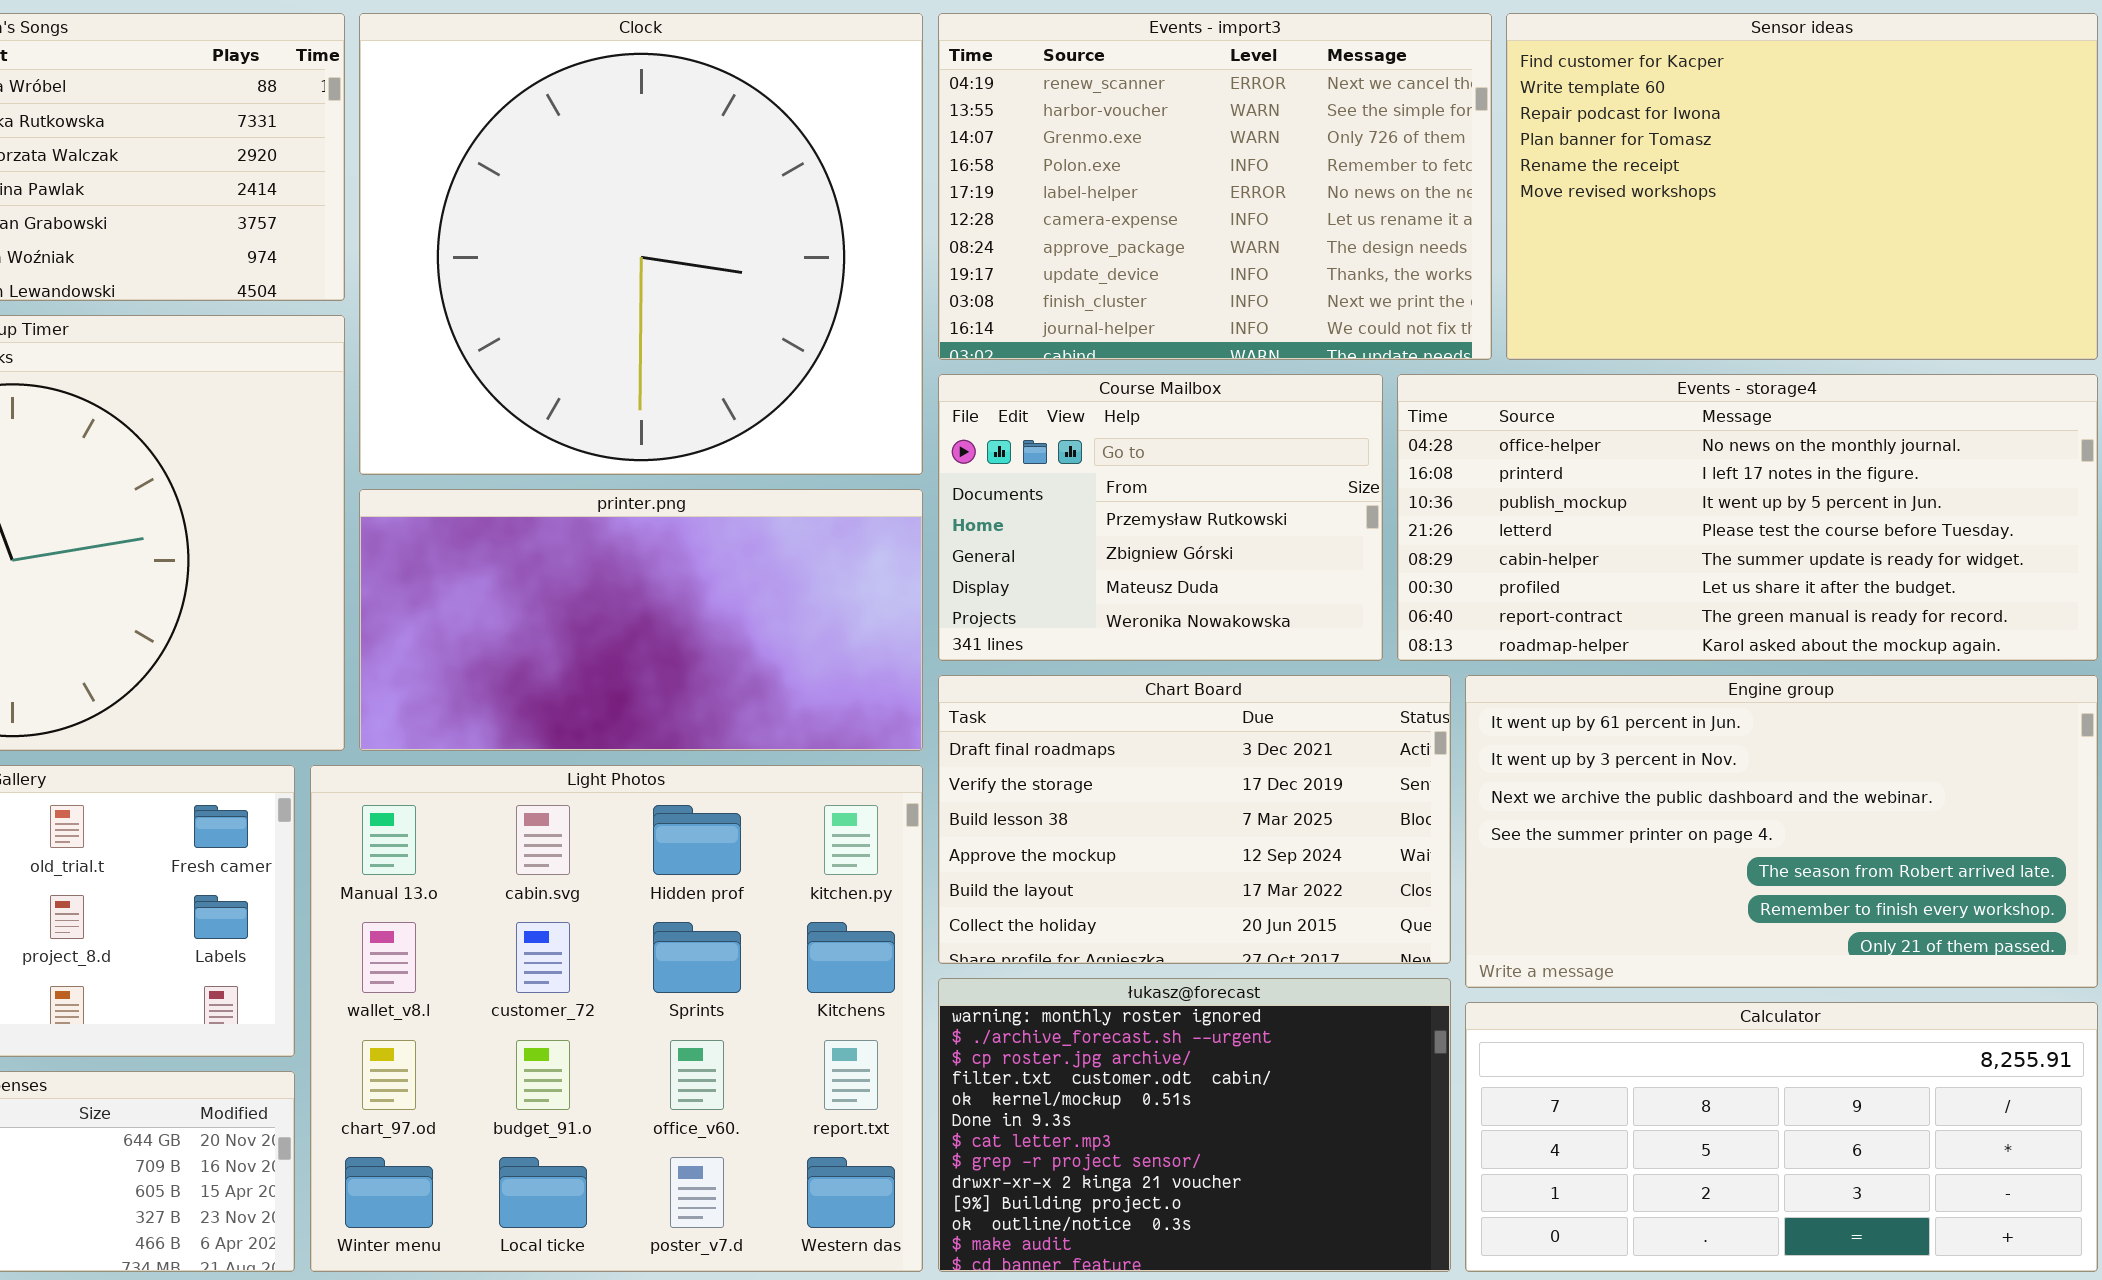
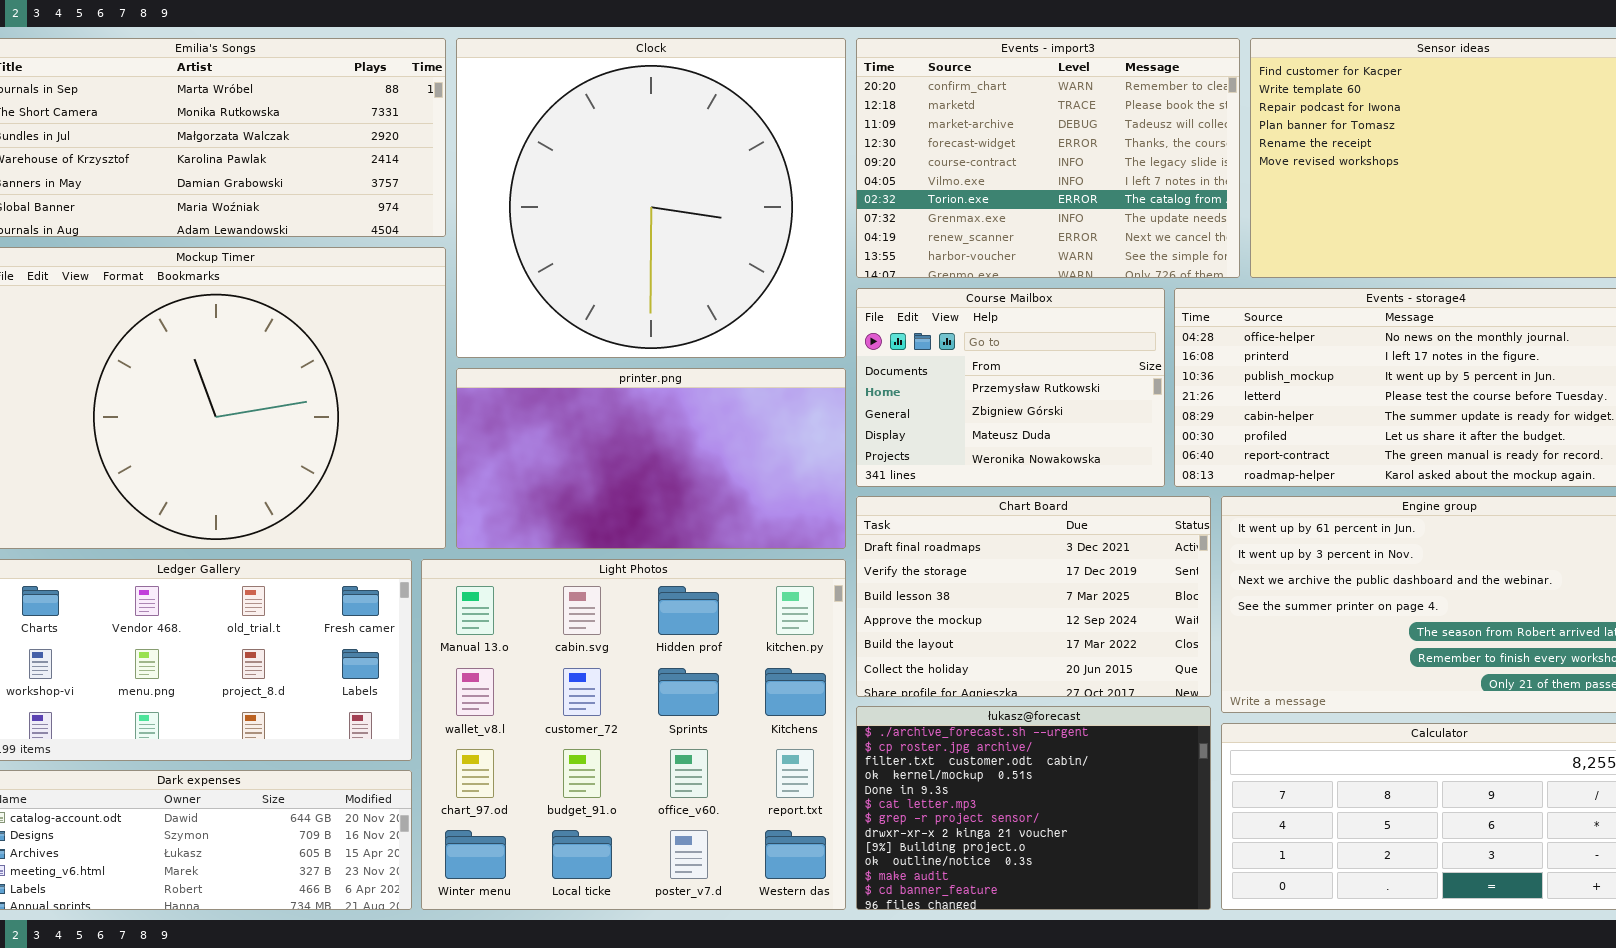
Events - import3: [938,13,1492,360] -> [856,38,1240,278], scrolled up 8 rows
łukasz@forecast: [938,978,1451,1272] -> [856,706,1211,910], scrolled down 1 row

